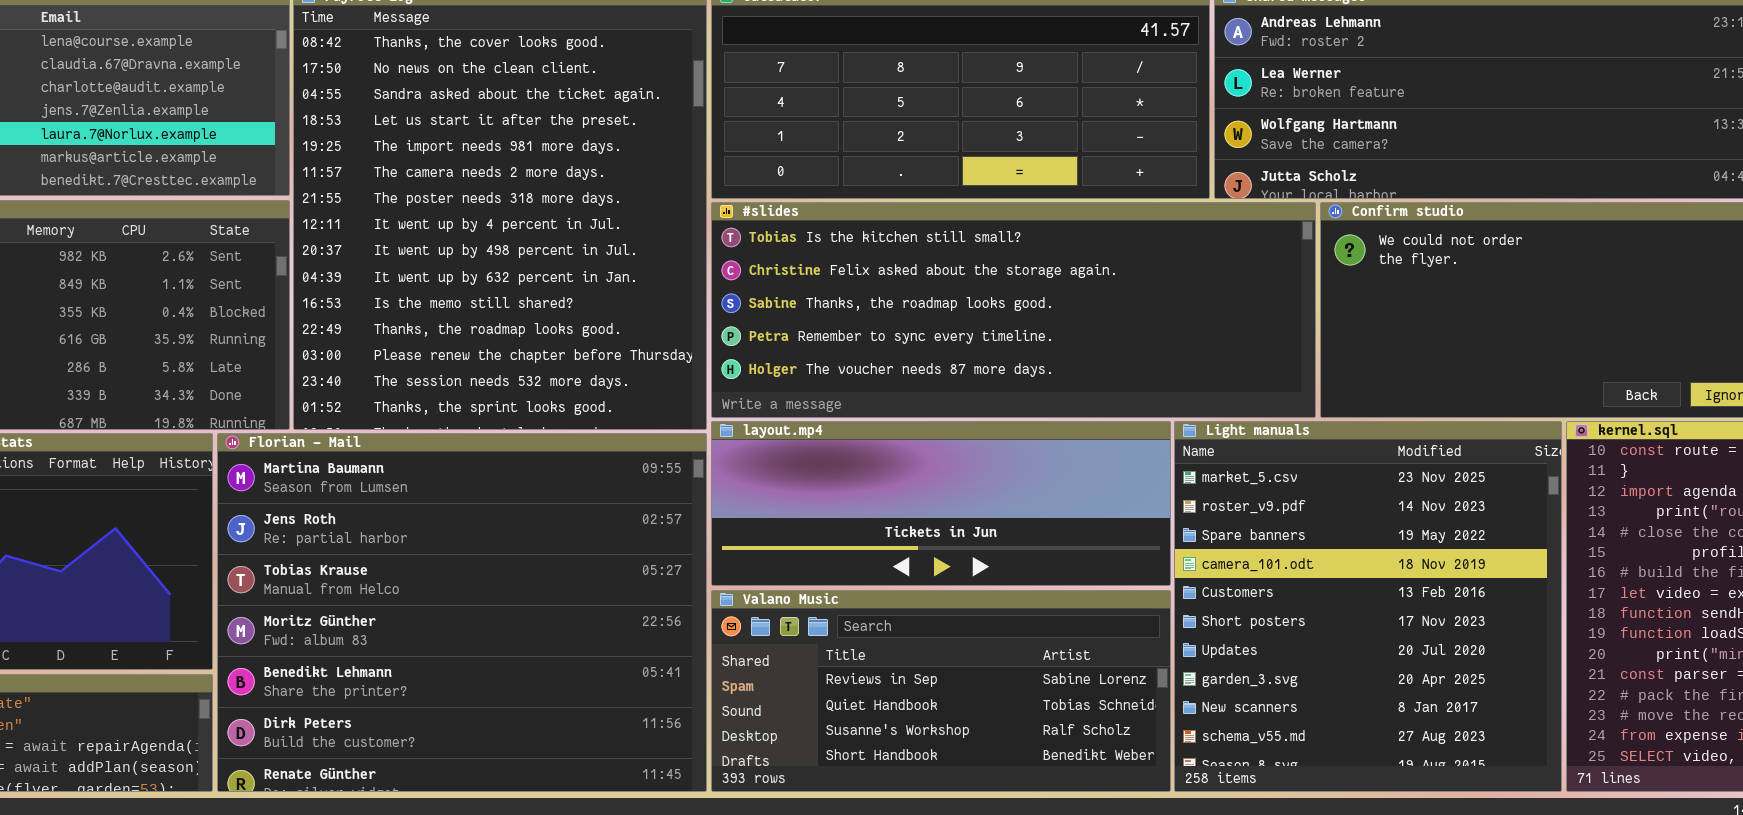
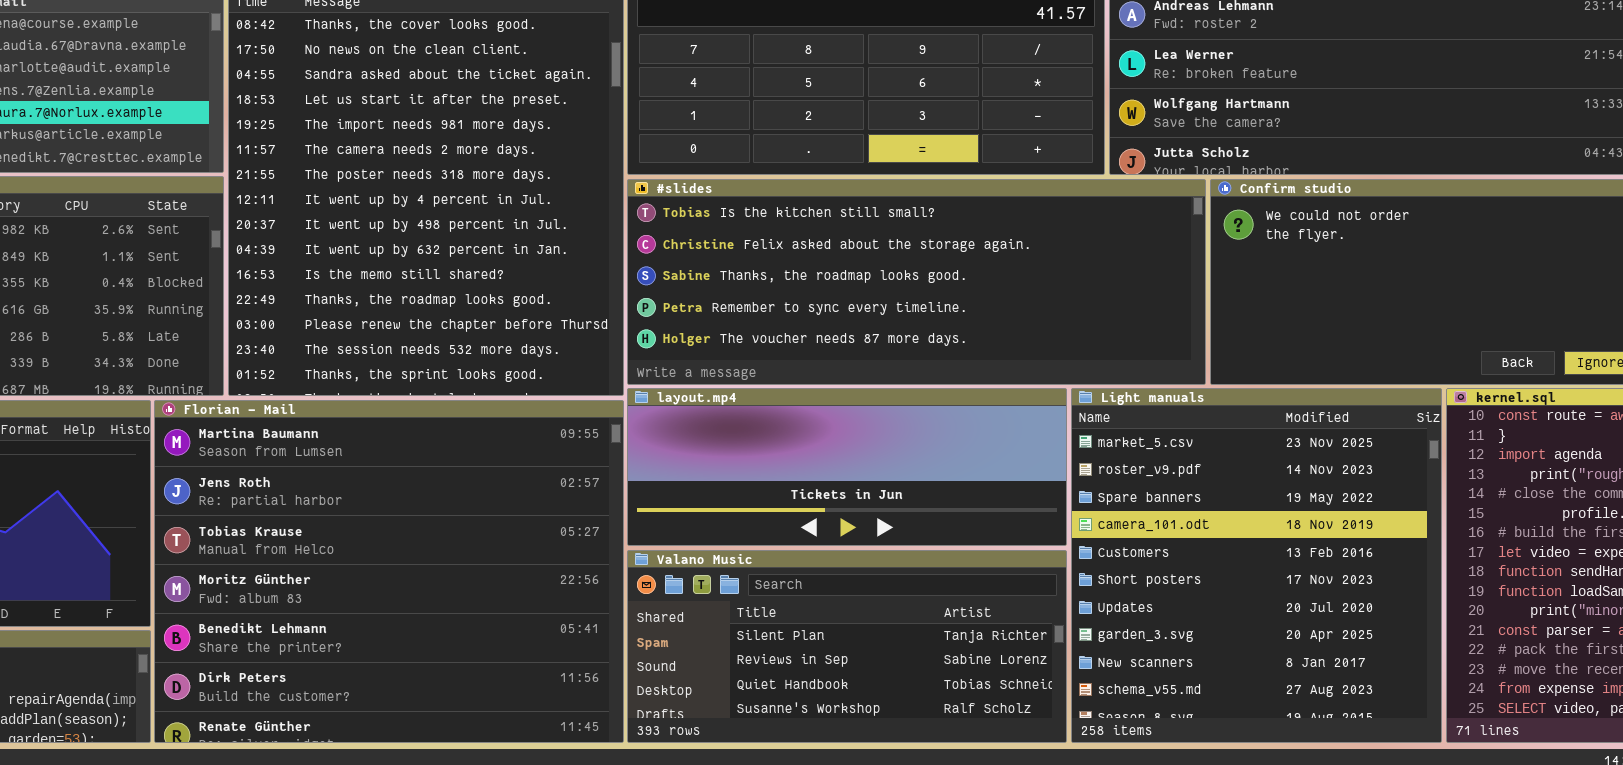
Valano Music: [711,590,1171,792] -> [627,550,1067,743], scrolled up 1 row

